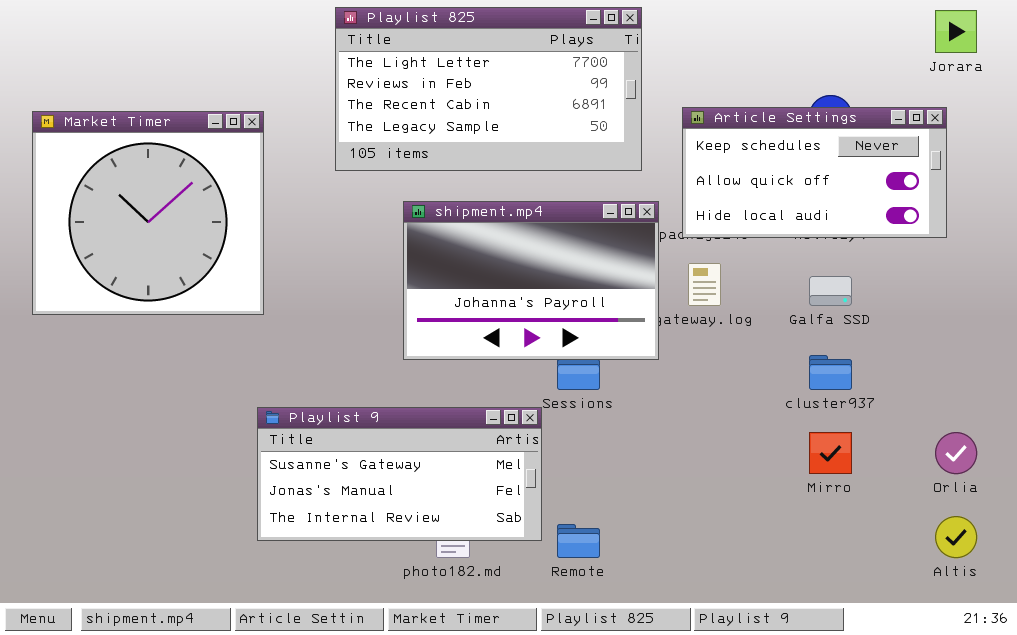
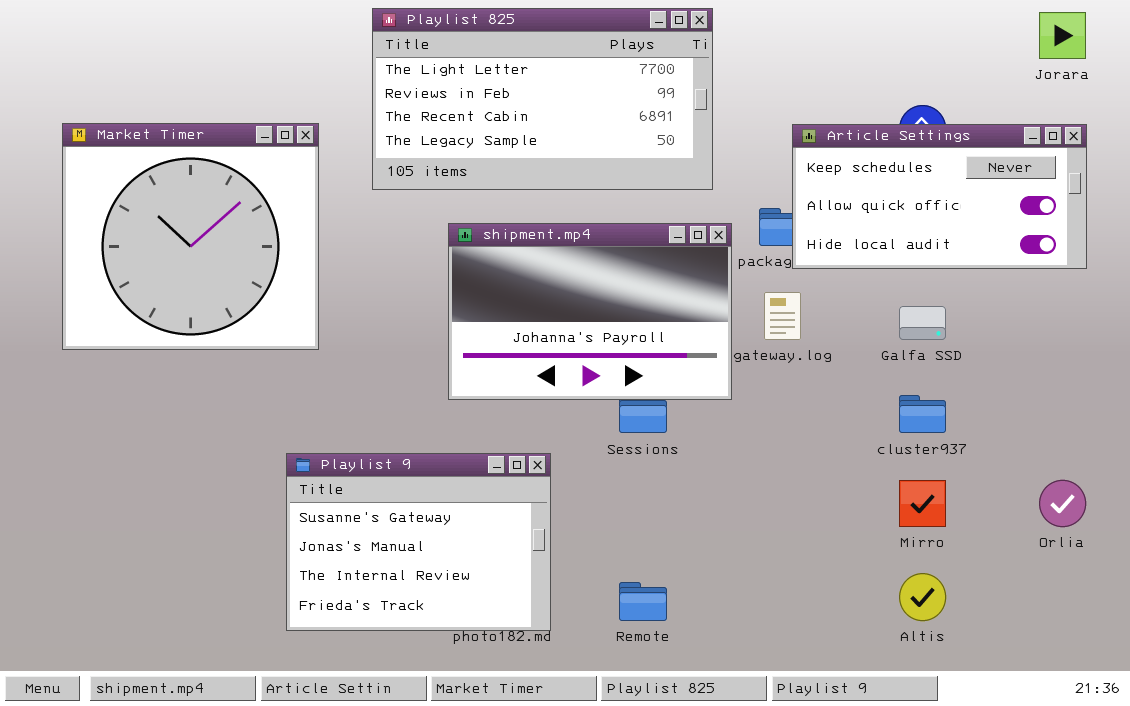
Article Settings: [682,107,947,238] -> [792,124,1087,269], moved
Market Timer: [32,111,264,315] -> [62,123,319,350], moved
Playlist 9: [257,407,542,541] -> [286,453,551,631], resized
Altis: [935,516,977,558] -> [899,573,946,621], moved

